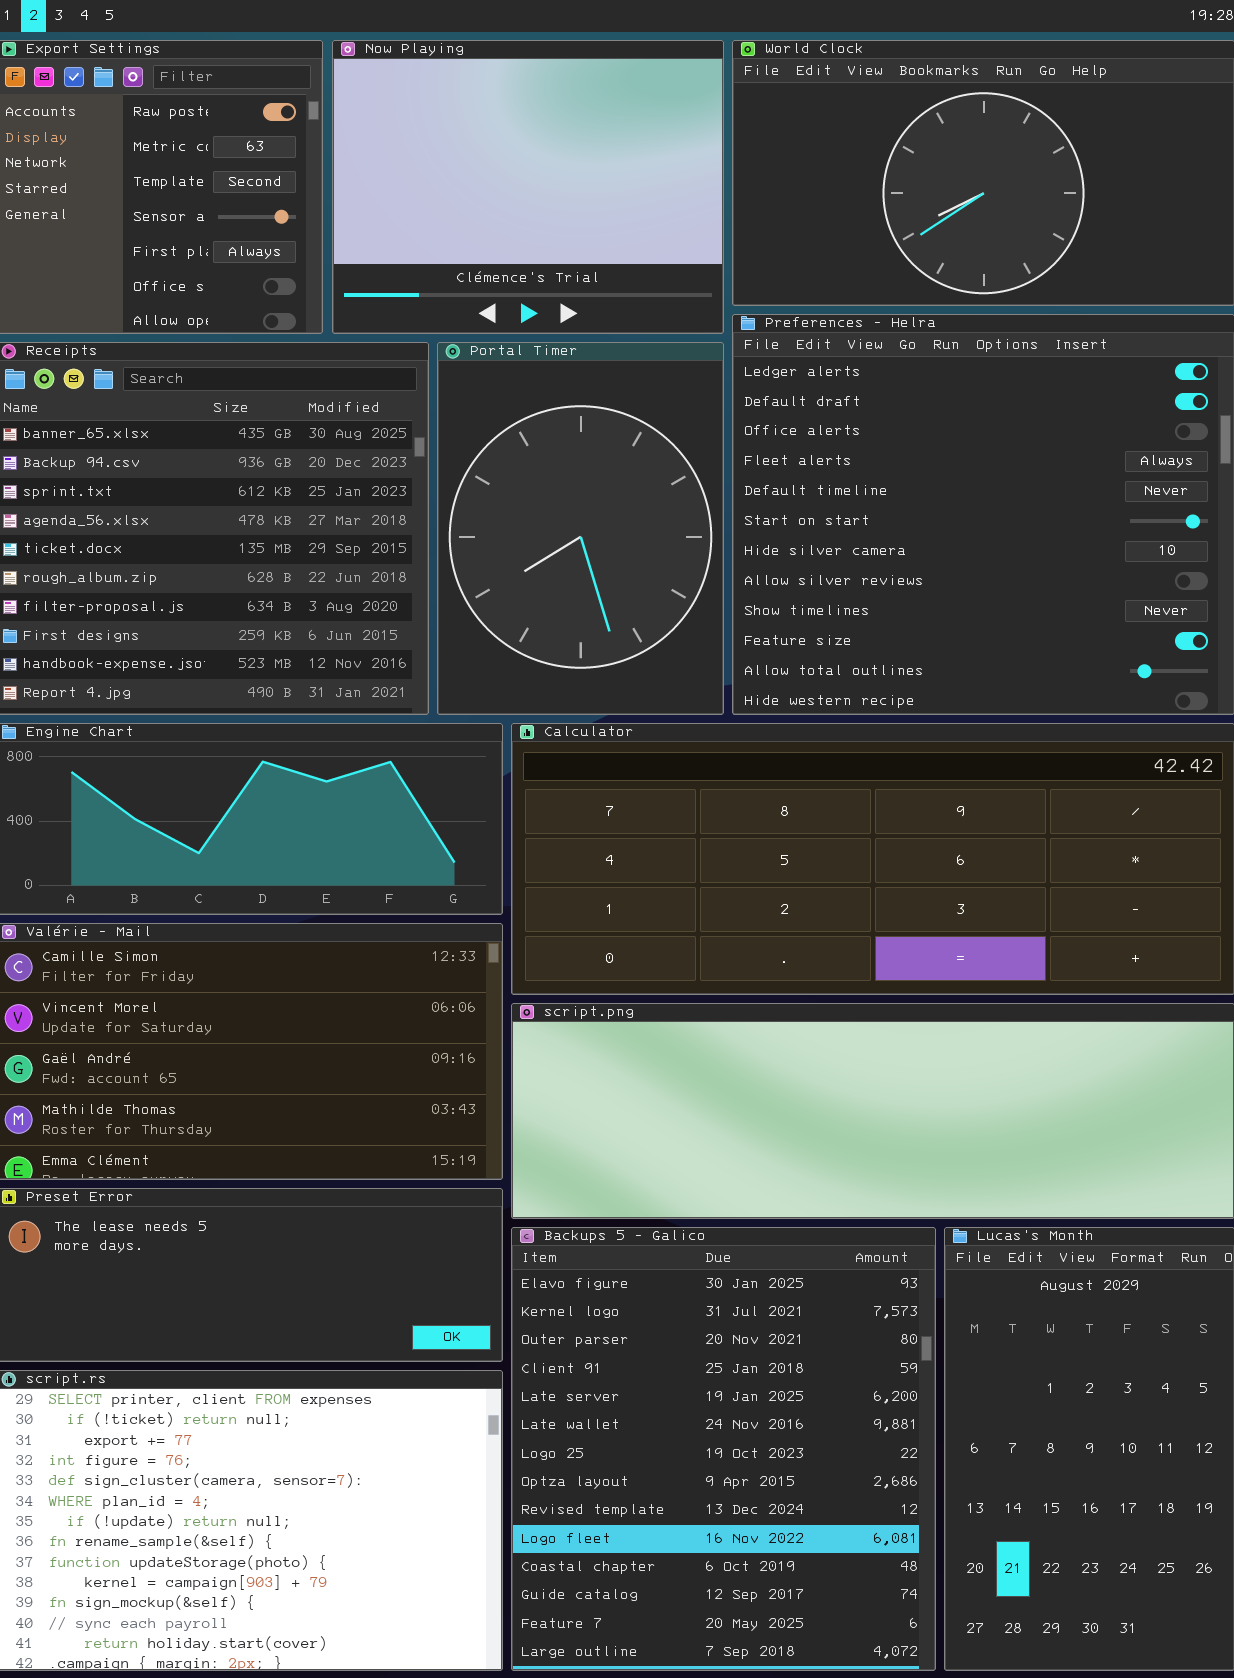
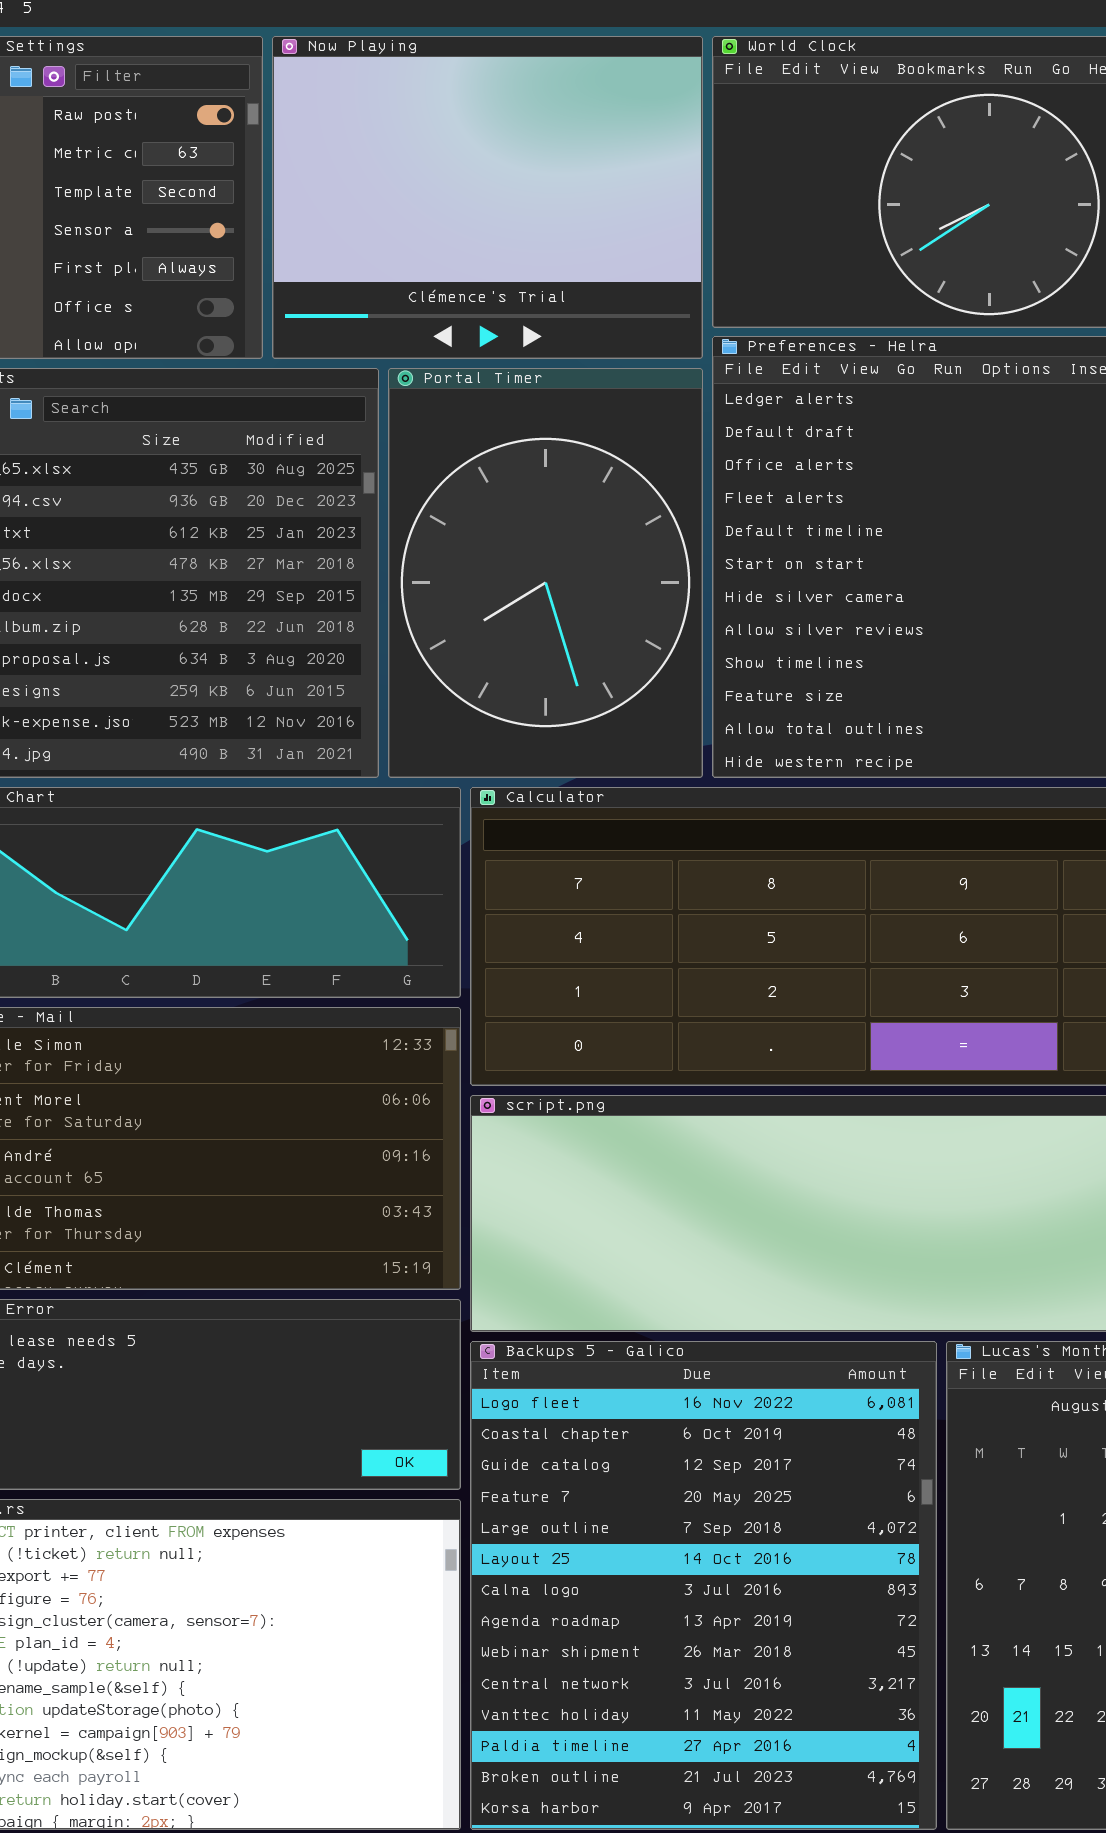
Backups 5 - Galico: [511,1227,936,1671] -> [470,1341,937,1830], scrolled down 9 rows

